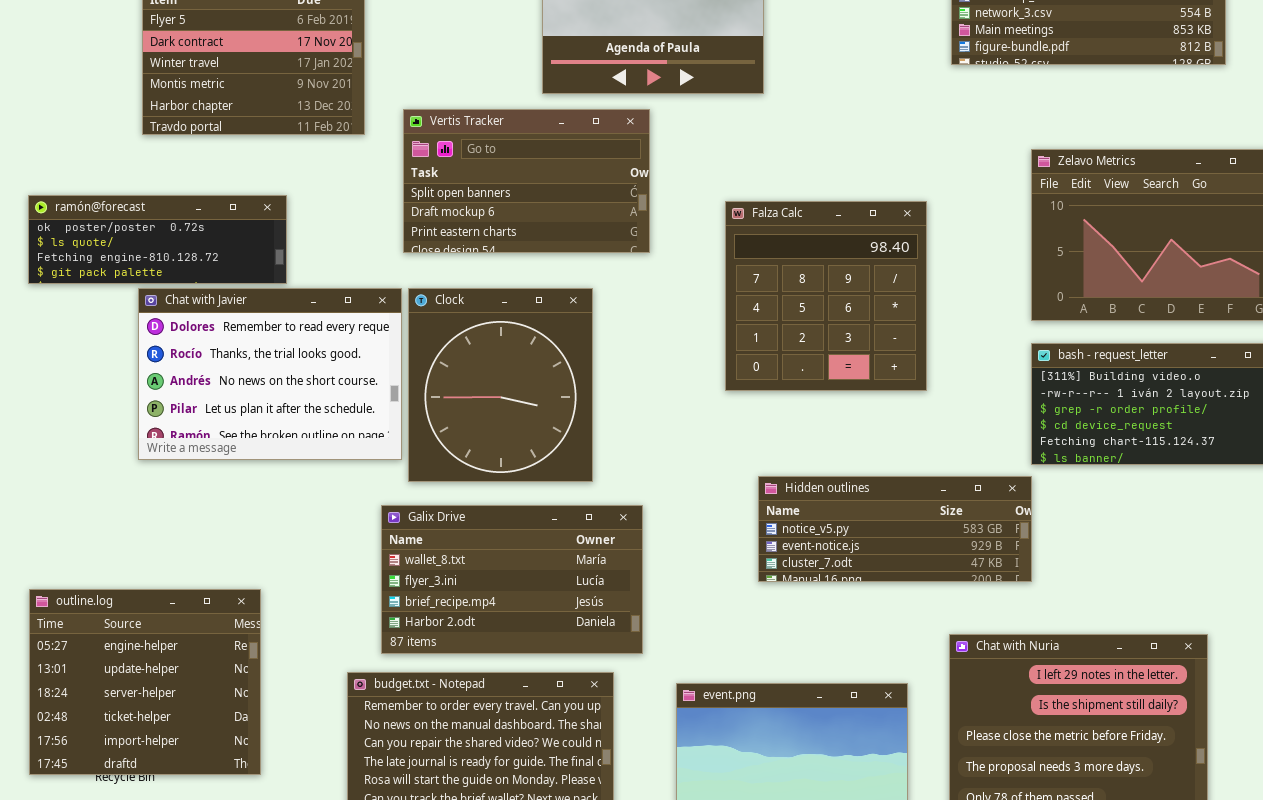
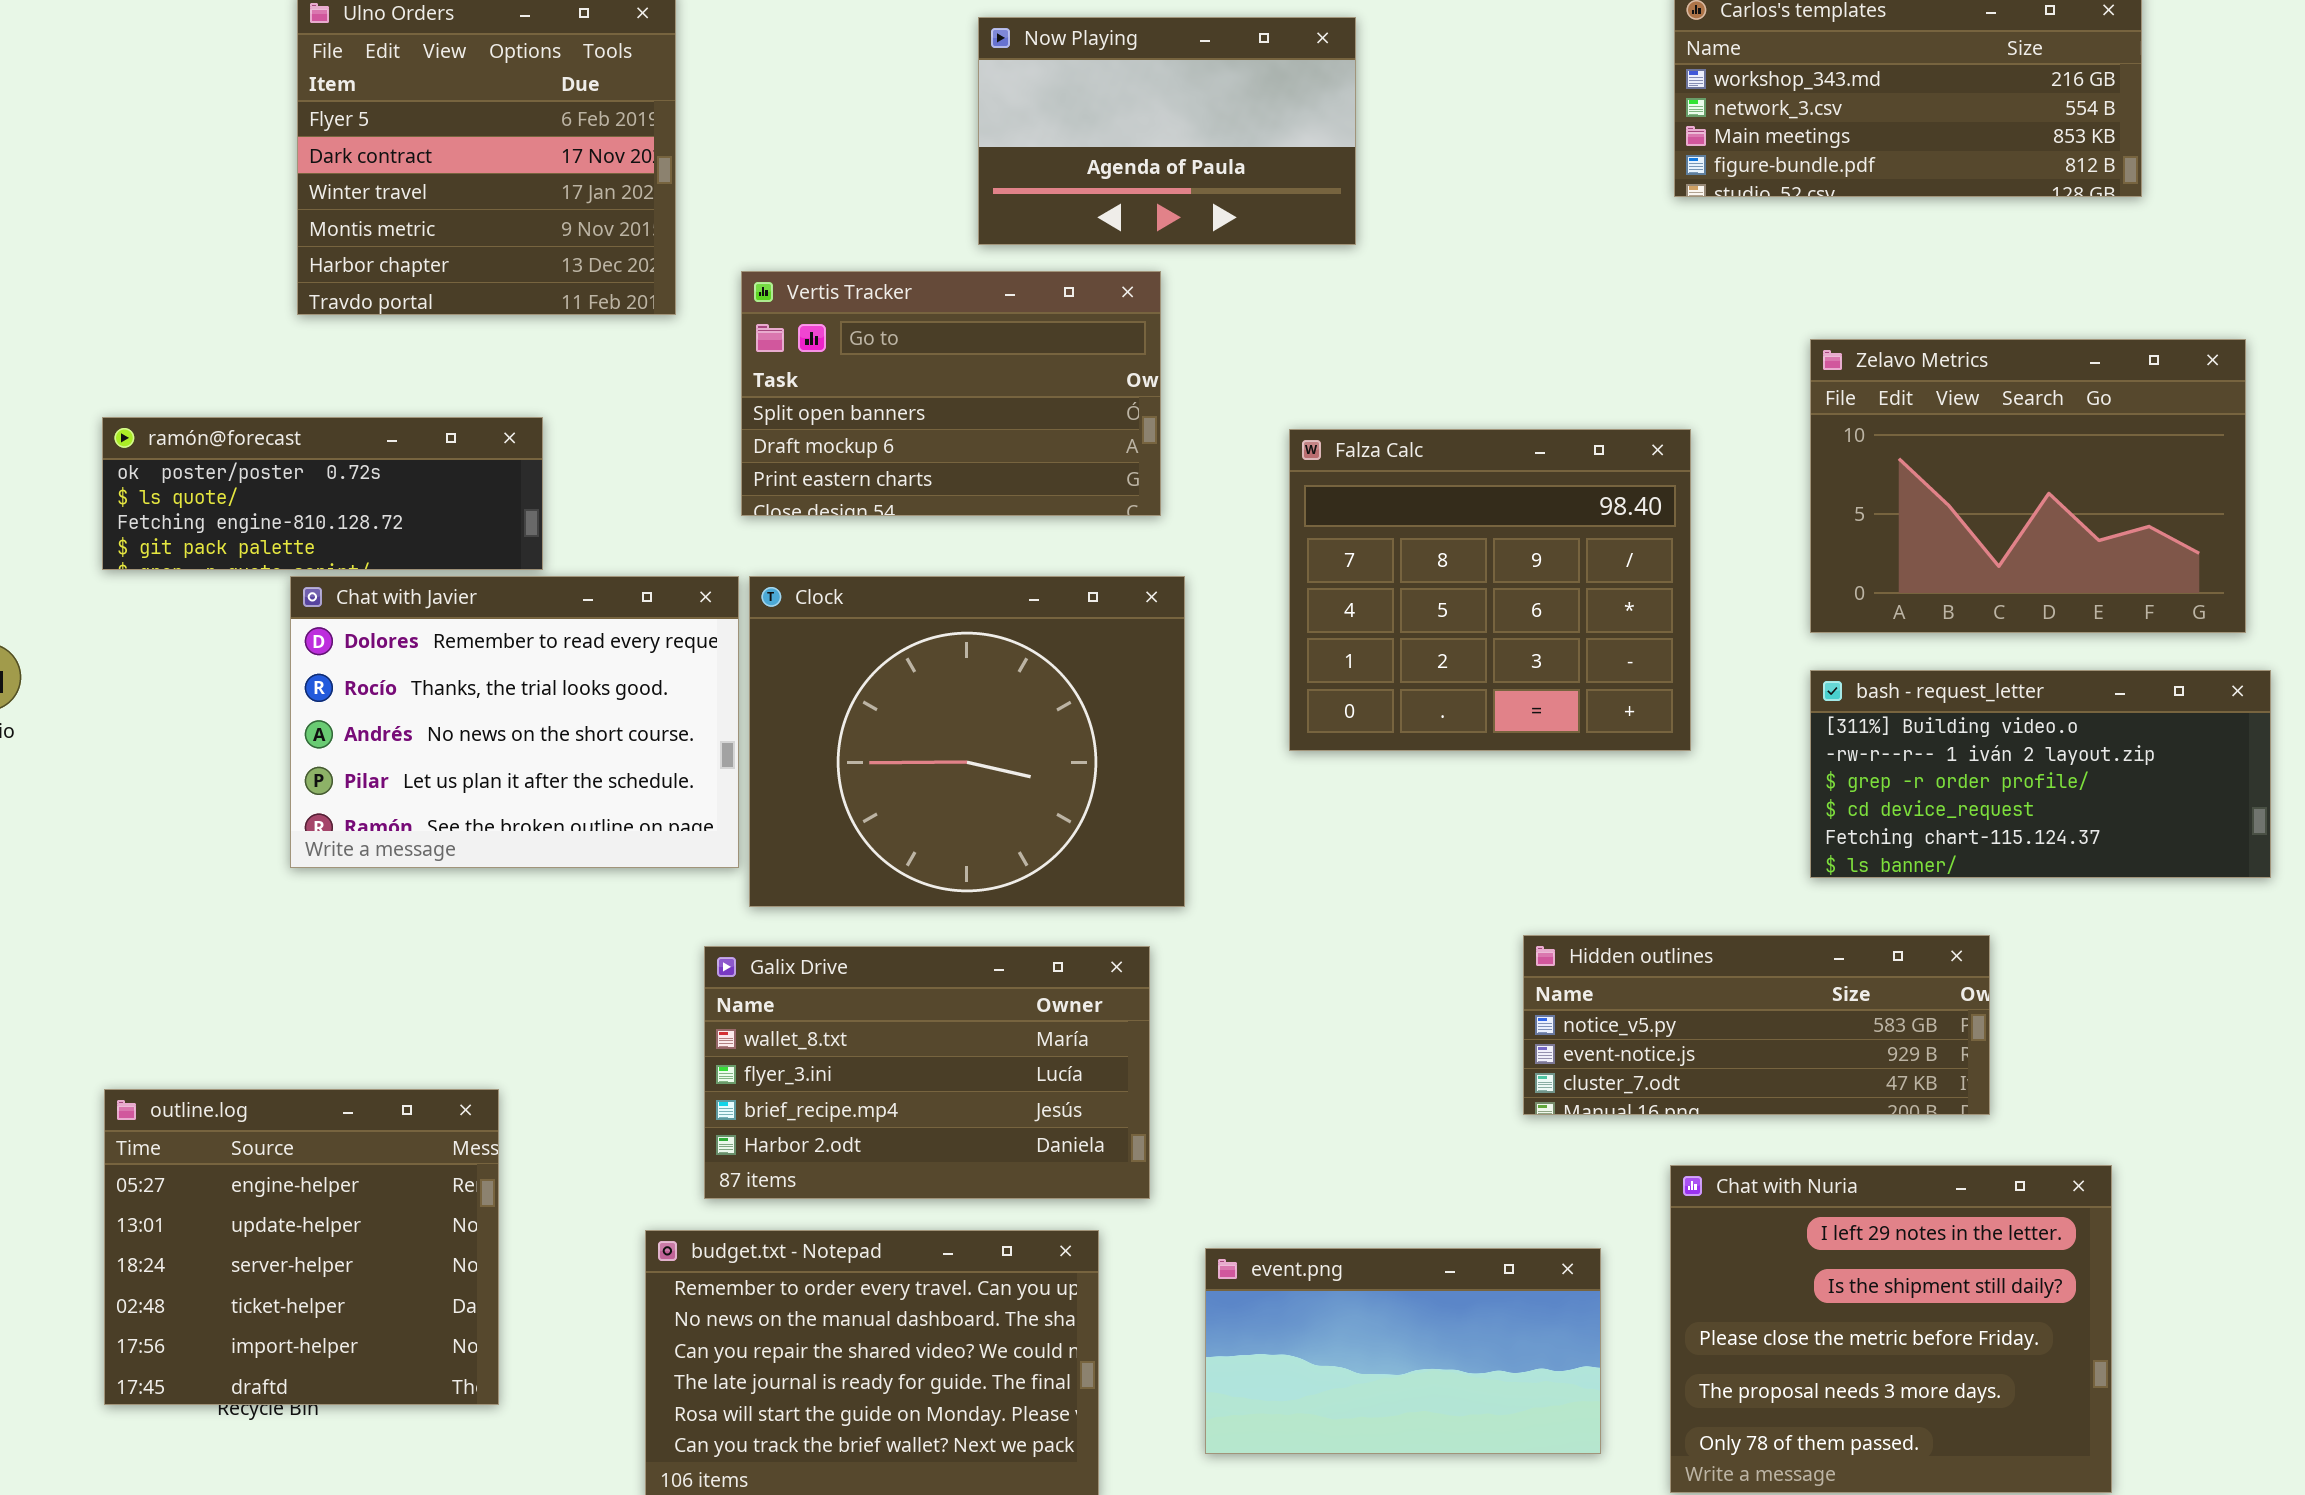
Falza Calc: [725,201,927,391] -> [1289,429,1691,751], resized
Clock: [408,288,593,482] -> [749,576,1185,907], resized
Hidden outlines: [758,476,1032,582] -> [1523,935,1990,1115], moved

